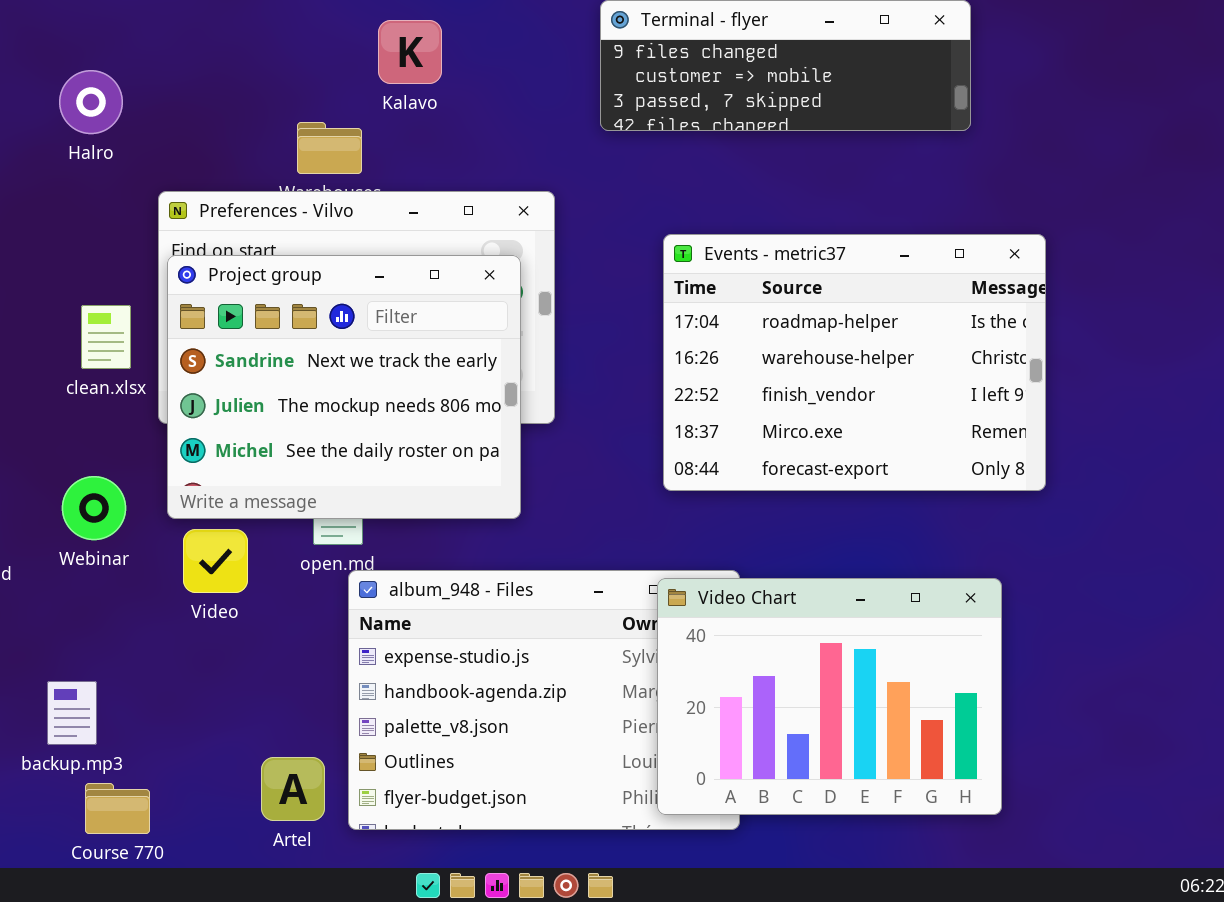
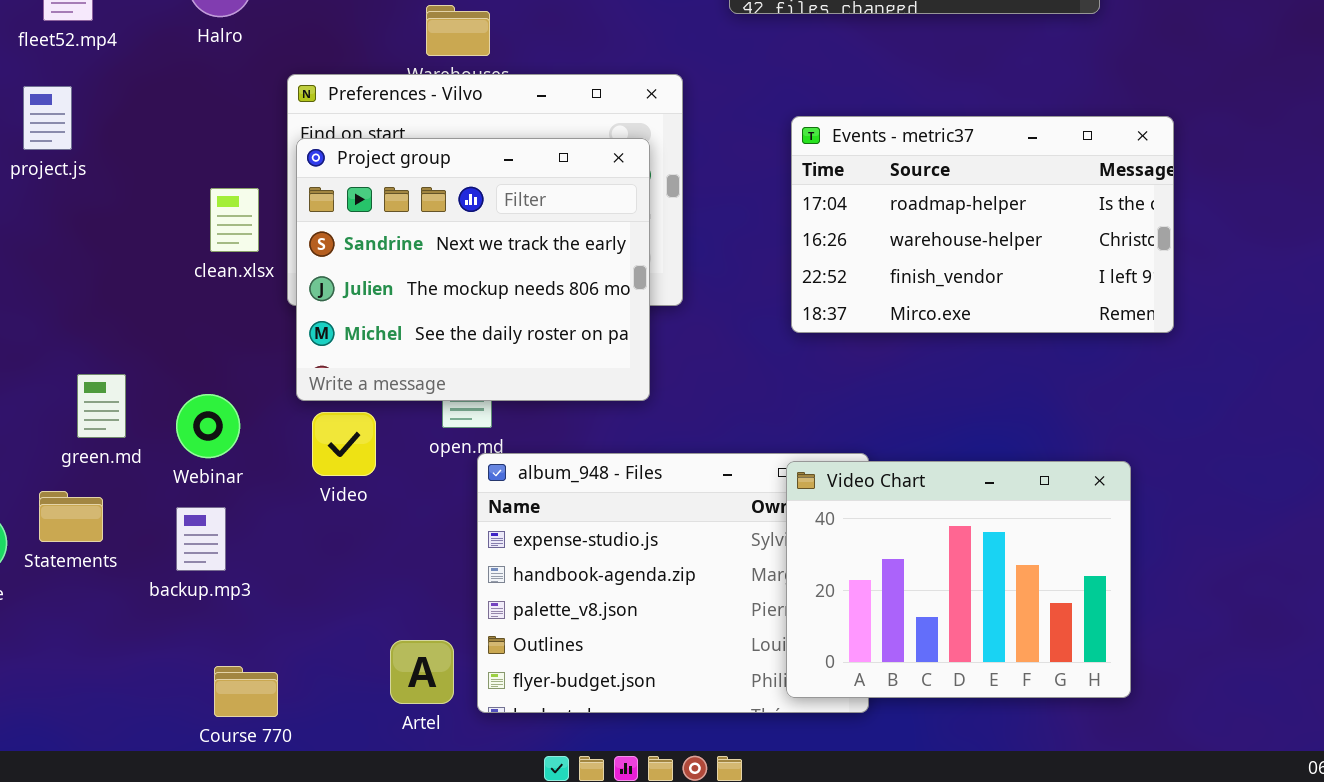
Events - metric37: [663,234,1046,491] -> [791,116,1174,333], resized
Webinar: [62,476,126,540] -> [176,394,240,458], moved
backup.mp3: [47,681,97,745] -> [176,507,226,571], moved

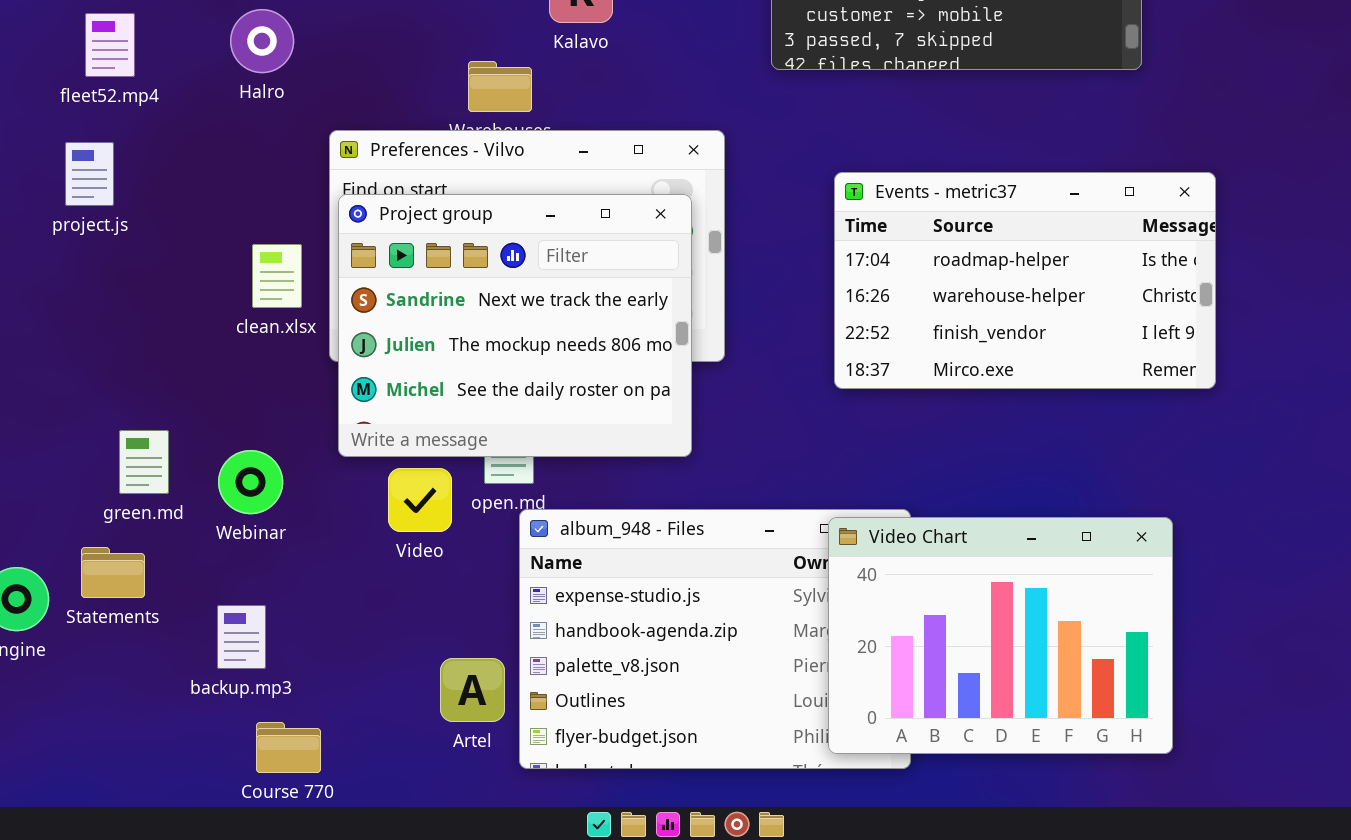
Video: [312,412,376,476] -> [388,468,452,532], moved
backup.mp3: [176,507,226,571] -> [217,605,266,669], moved
Artel: [390,640,454,704] -> [440,658,505,722], moved

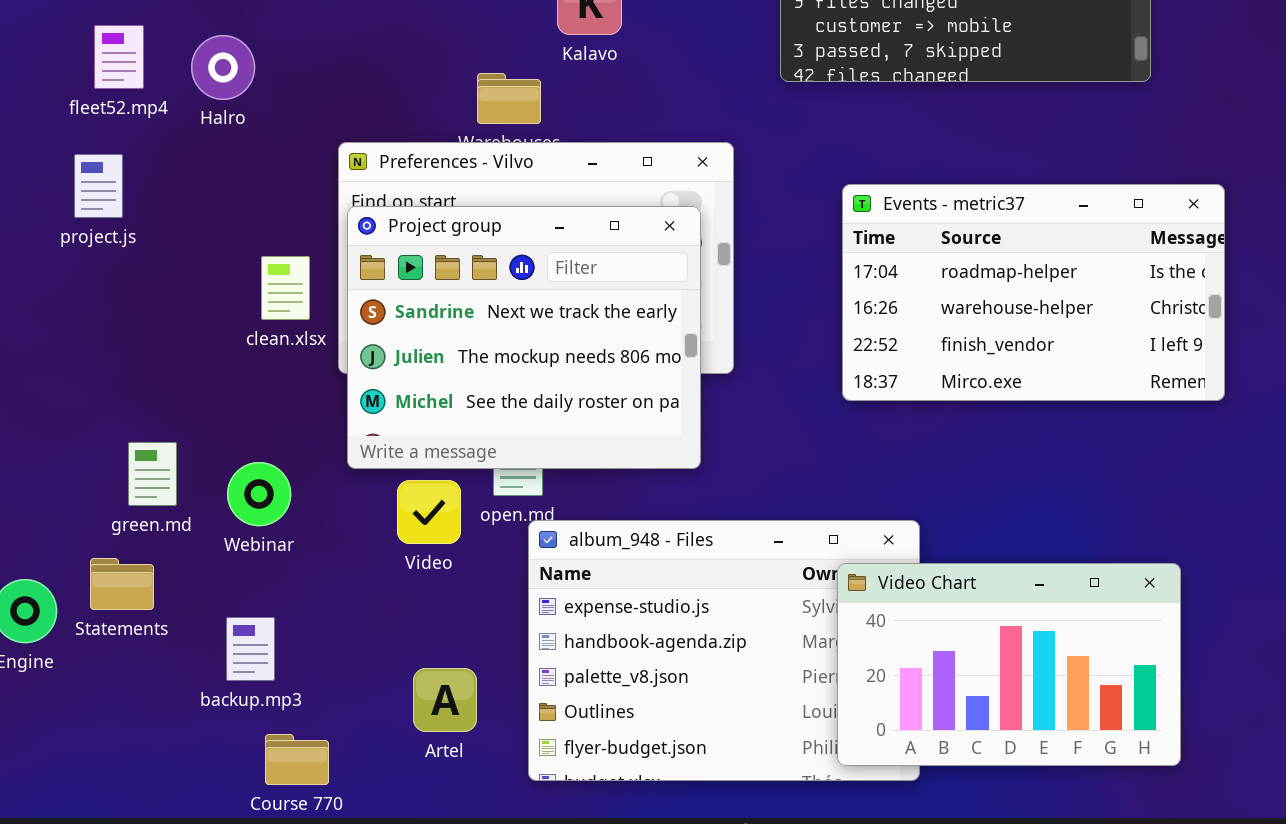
Halro: [230,9,294,73] -> [191,35,255,100], moved
Video Chart: [828,517,1173,754] -> [837,563,1181,766], resized
Artel: [440,658,505,722] -> [413,668,477,732], moved

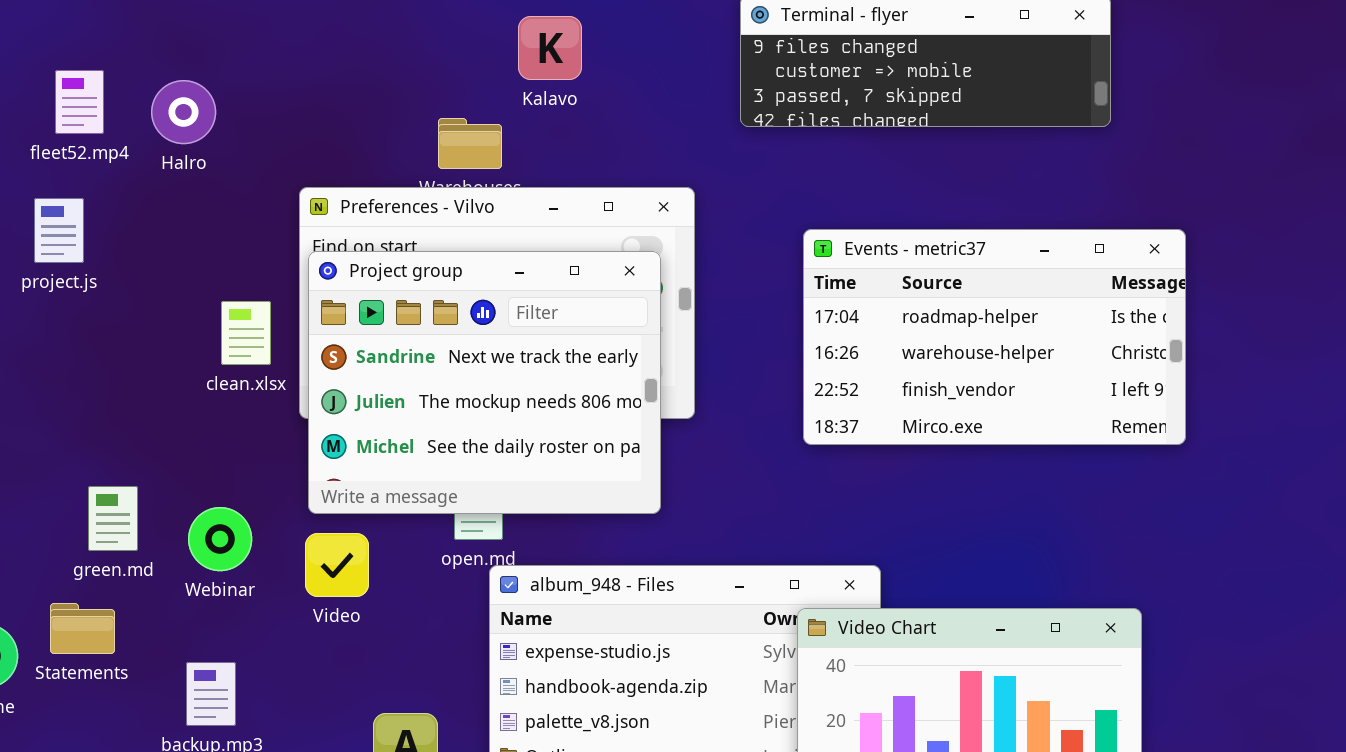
Video: [397,480,461,544] -> [305,533,369,597], moved

